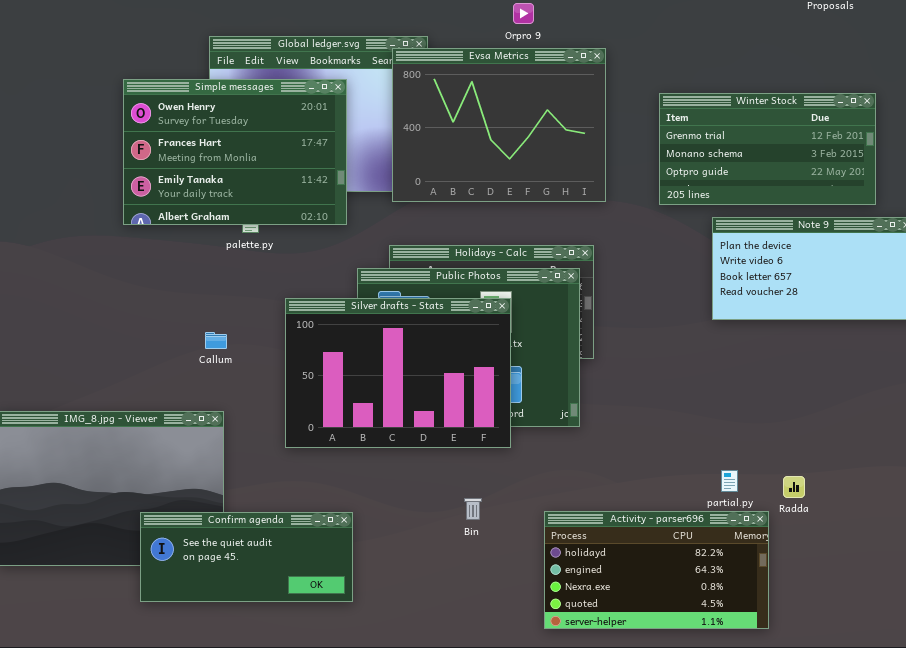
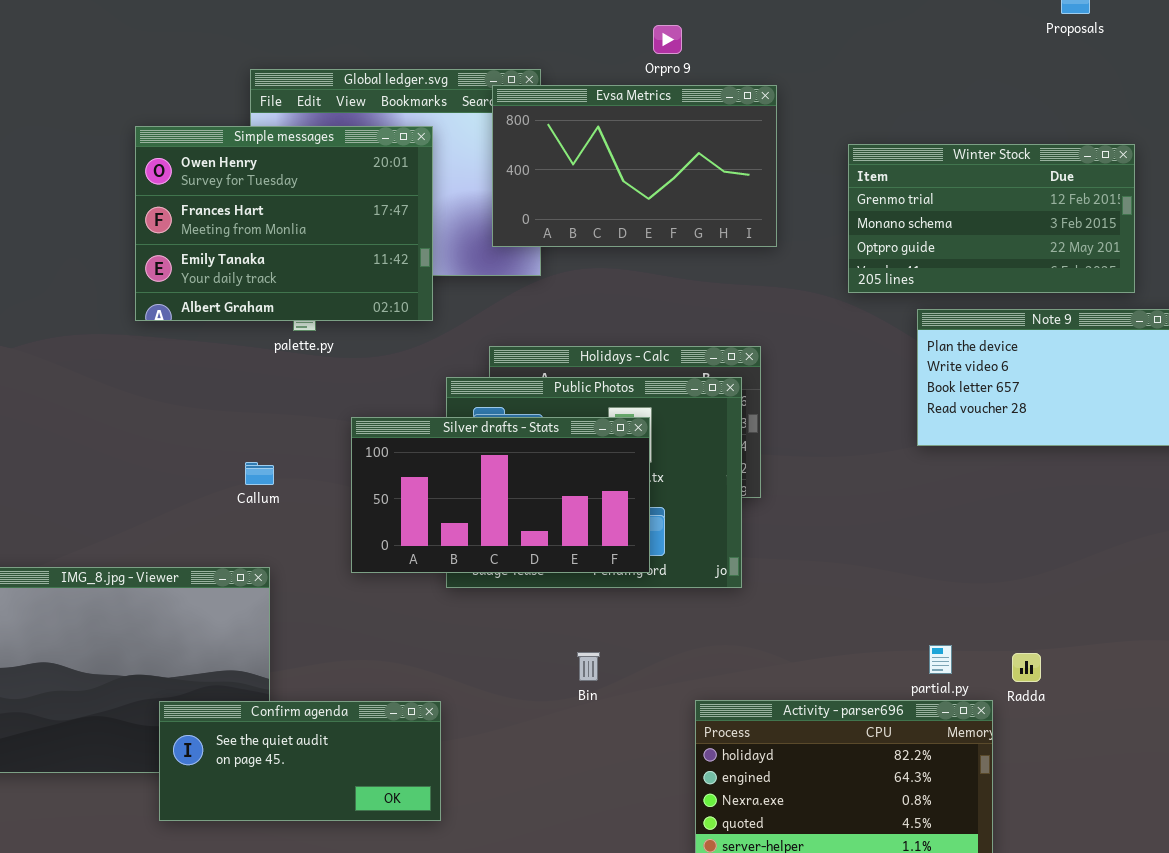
Evsa Metrics: [392,48,606,202] -> [492,85,777,247], resized
Silver drafts - Stats: [285,298,511,448] -> [351,417,650,573], resized
Bin: [464,498,482,520] -> [577,652,600,681], moved

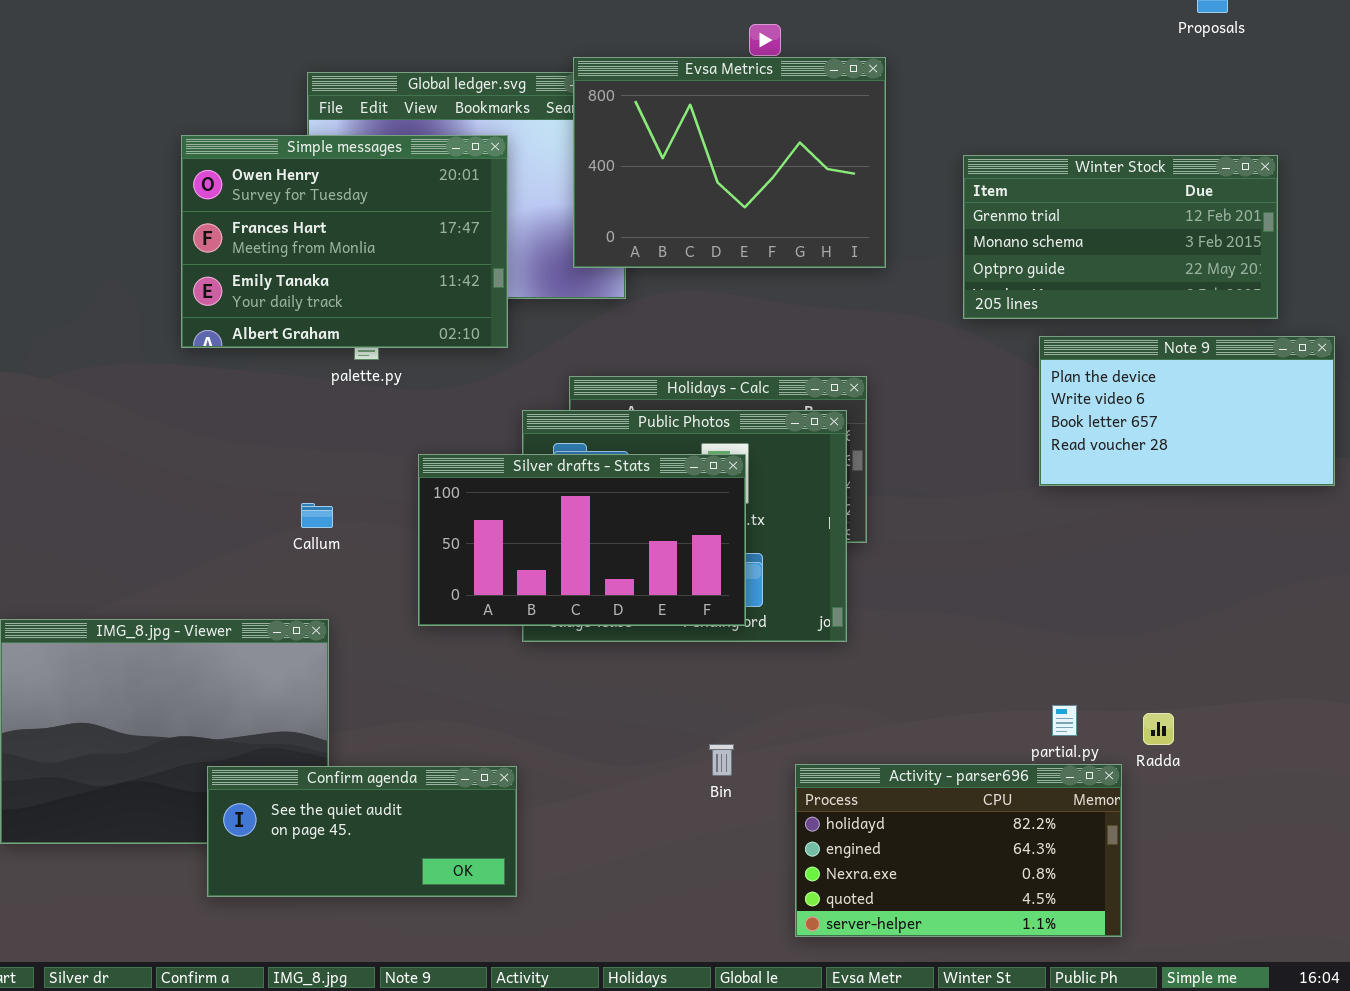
Evsa Metrics: [492,85,777,247] -> [573,57,886,268], resized
Bin: [577,652,600,681] -> [709,744,734,776], moved

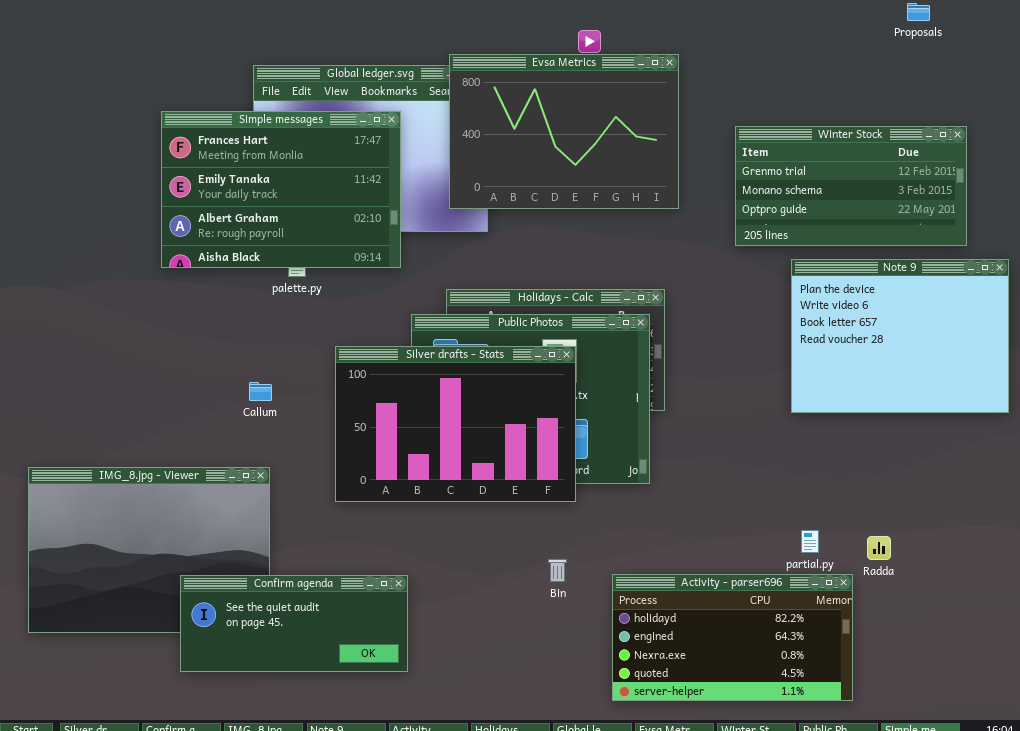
Simple messages: [181,135,508,348] -> [161,111,401,268], scrolled down 1 row
Note 9: [1039,336,1335,486] -> [791,259,1009,413], resized
Silver drafts - Stats: [418,454,746,626] -> [335,346,576,502], resized

